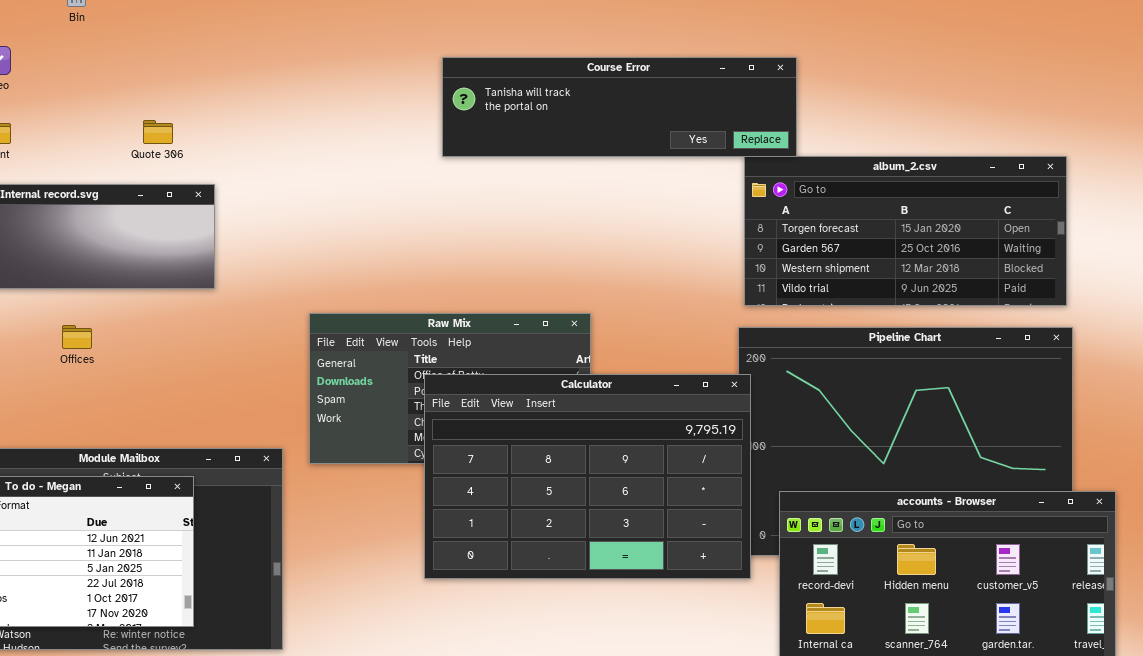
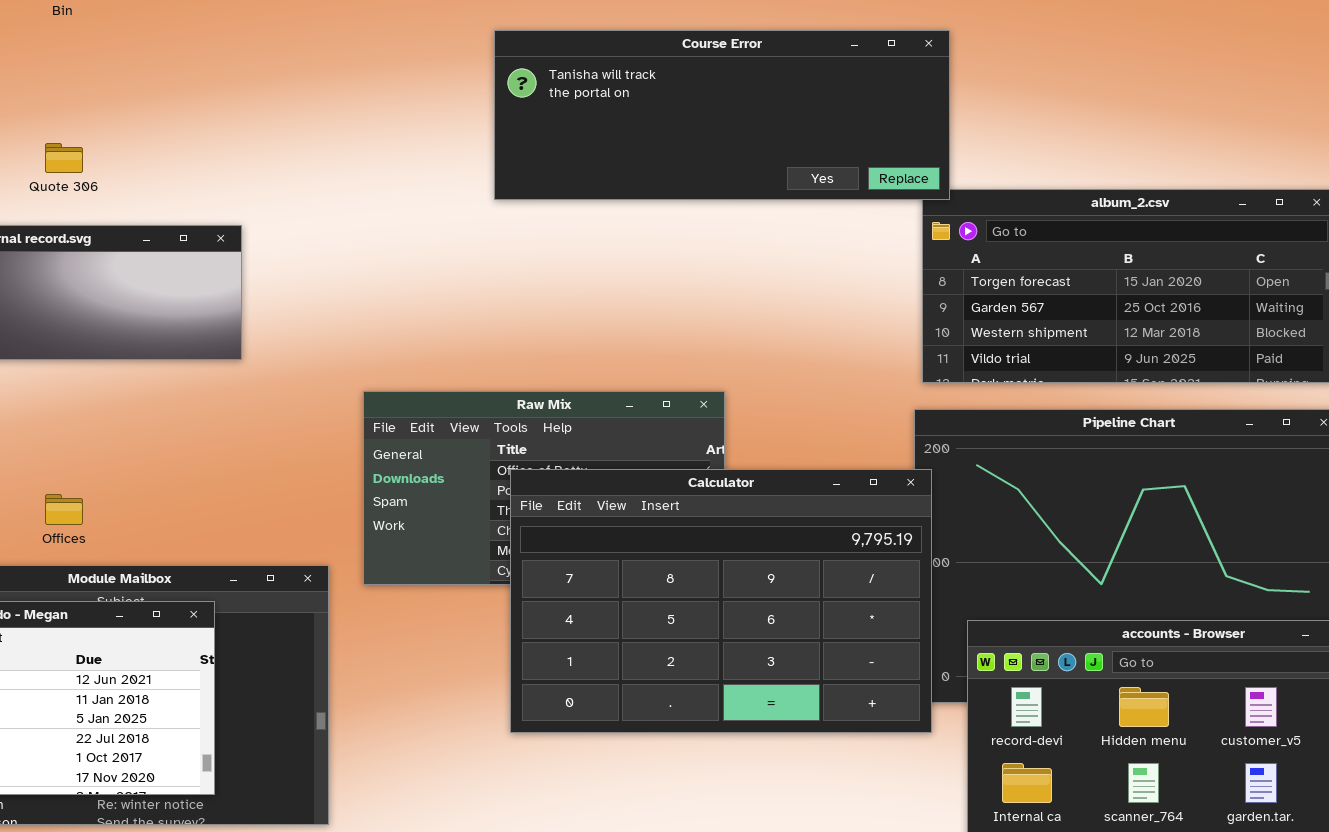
Course Error: [442,57,797,157] -> [494,30,950,200], moved, resized
Quote 306: [143,120,173,144] -> [45,143,83,173], moved
Offices: [62,325,92,349] -> [45,494,83,525], moved

